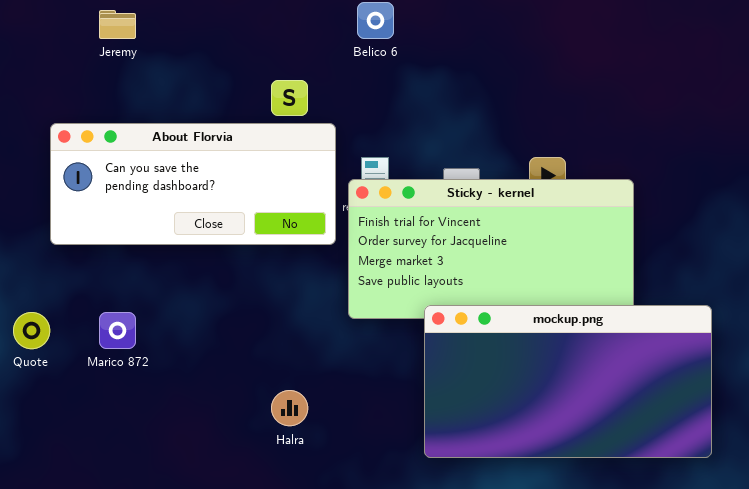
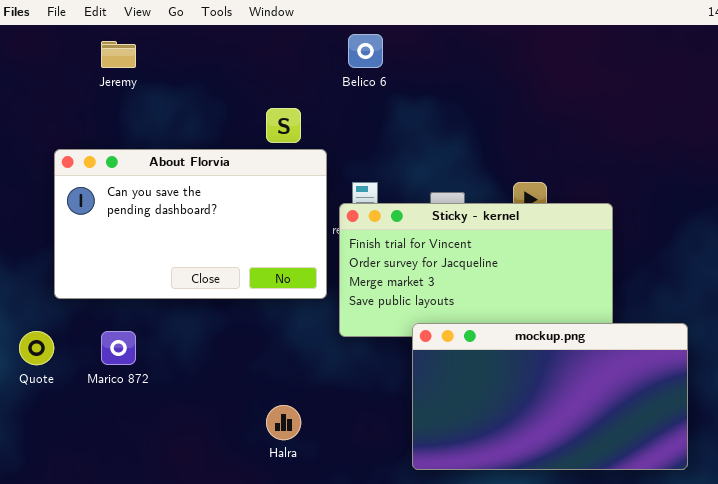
About Florvia: [50,123,336,245] -> [54,149,327,299], resized

